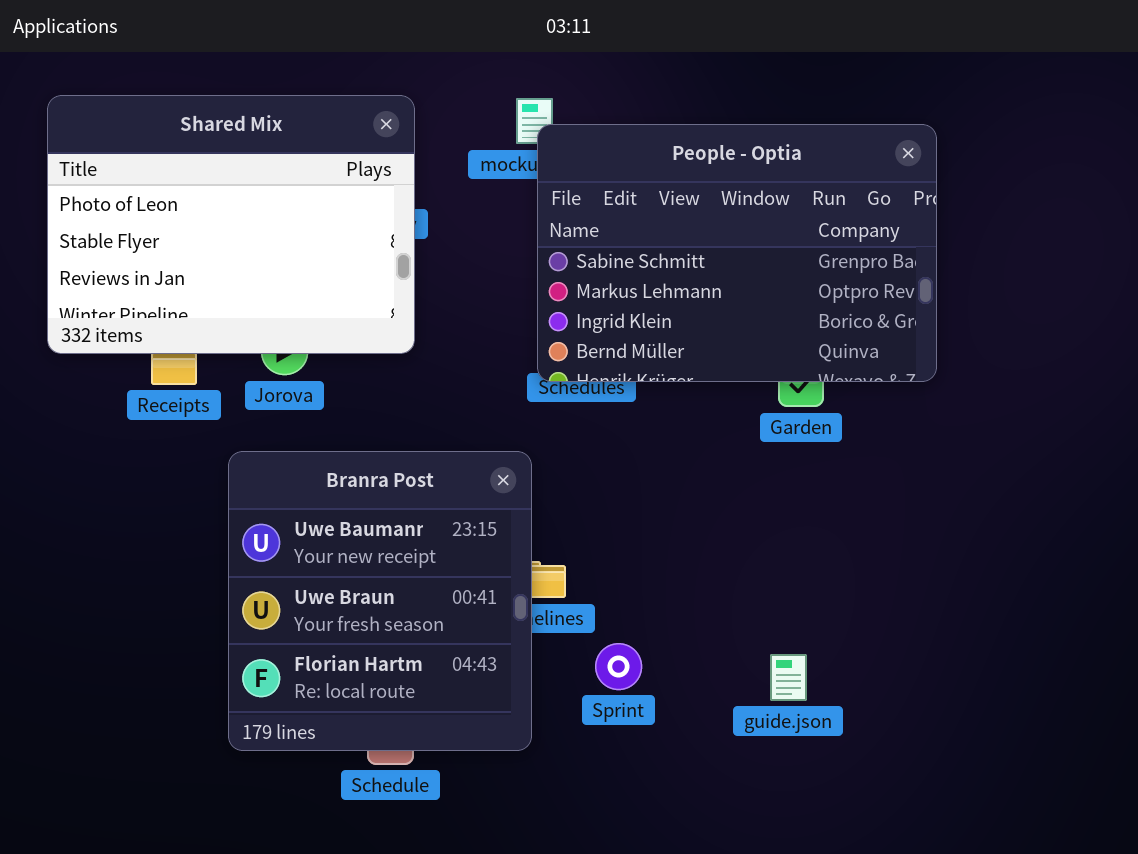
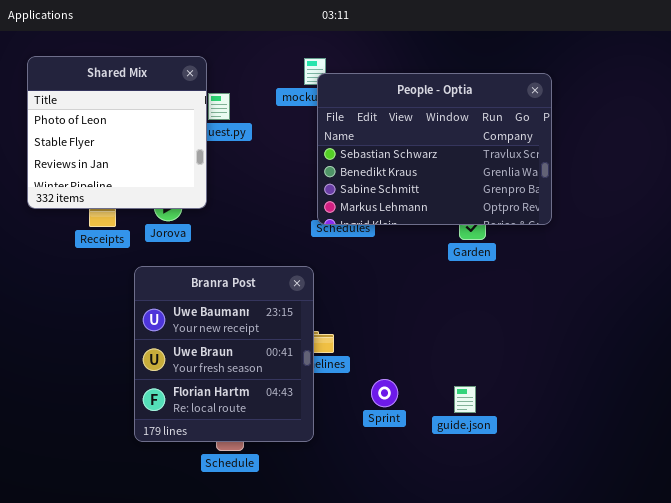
Shared Mix: [47,95,415,354] -> [27,56,207,209], resized
People - Optia: [537,124,937,382] -> [317,73,552,225], scrolled up 2 rows
Sprint: [595,643,642,690] -> [371,379,398,407], moved

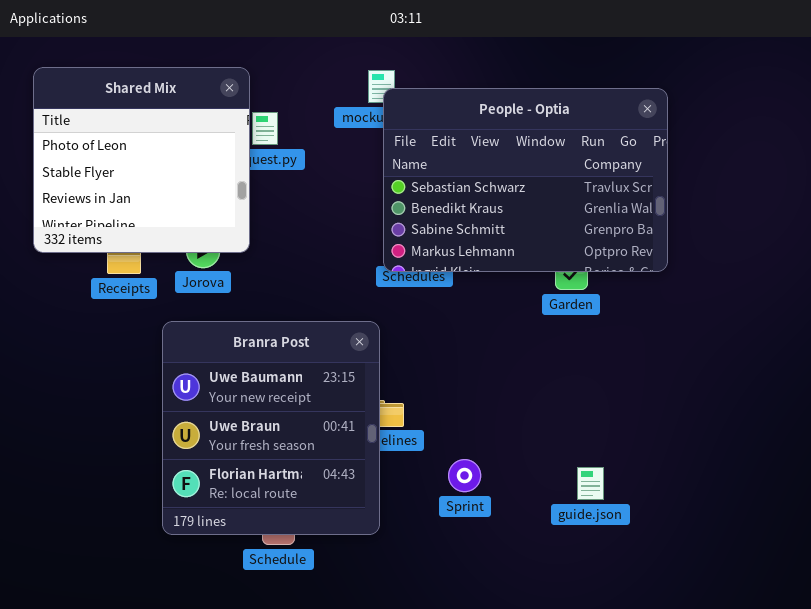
guide.json: [454,386,476,413] -> [577,467,604,500], moved

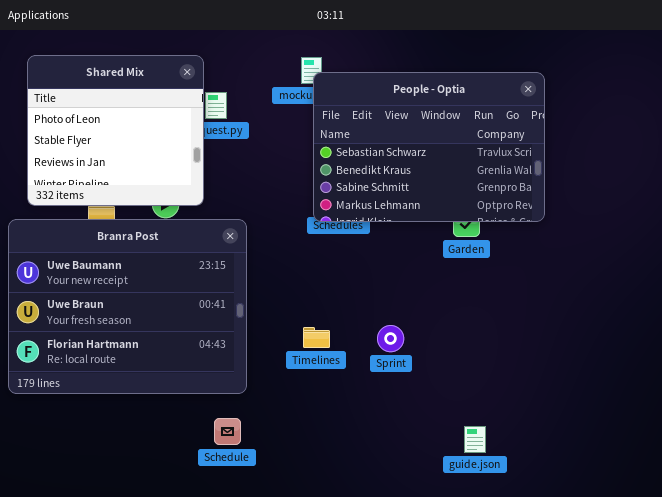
Branra Post: [162,321,380,535] -> [8,219,247,394], moved, resized
Sprint: [448,459,481,492] -> [377,325,404,352], moved
guide.json: [577,467,604,500] -> [464,426,486,453], moved

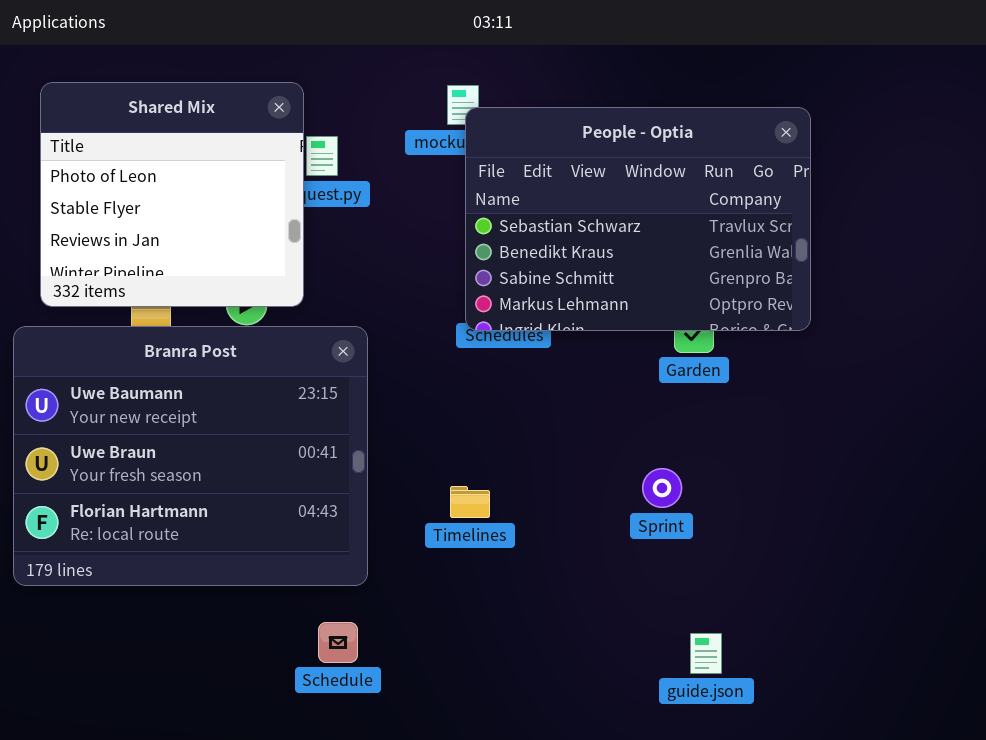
Sprint: [377,325,404,352] -> [642,468,682,508], moved

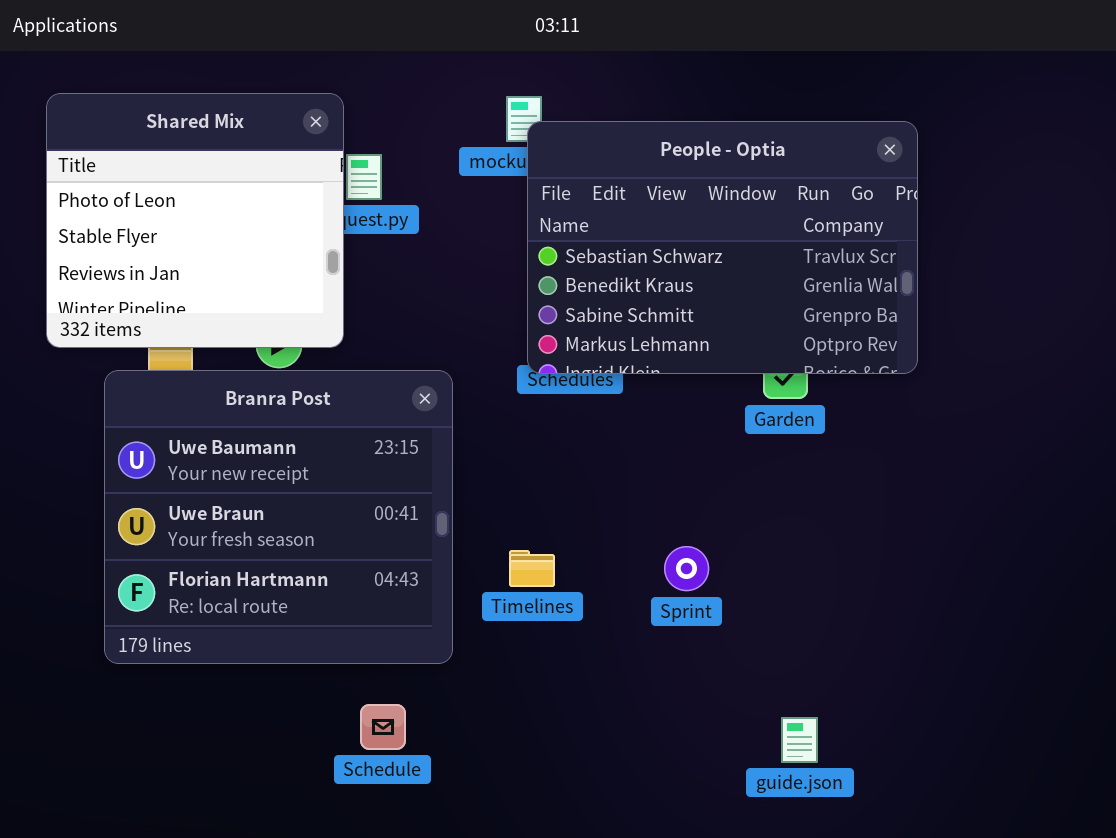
Branra Post: [13,326,368,586] -> [104,370,453,664], moved, resized
Sprint: [642,468,682,508] -> [664,546,709,591], moved

